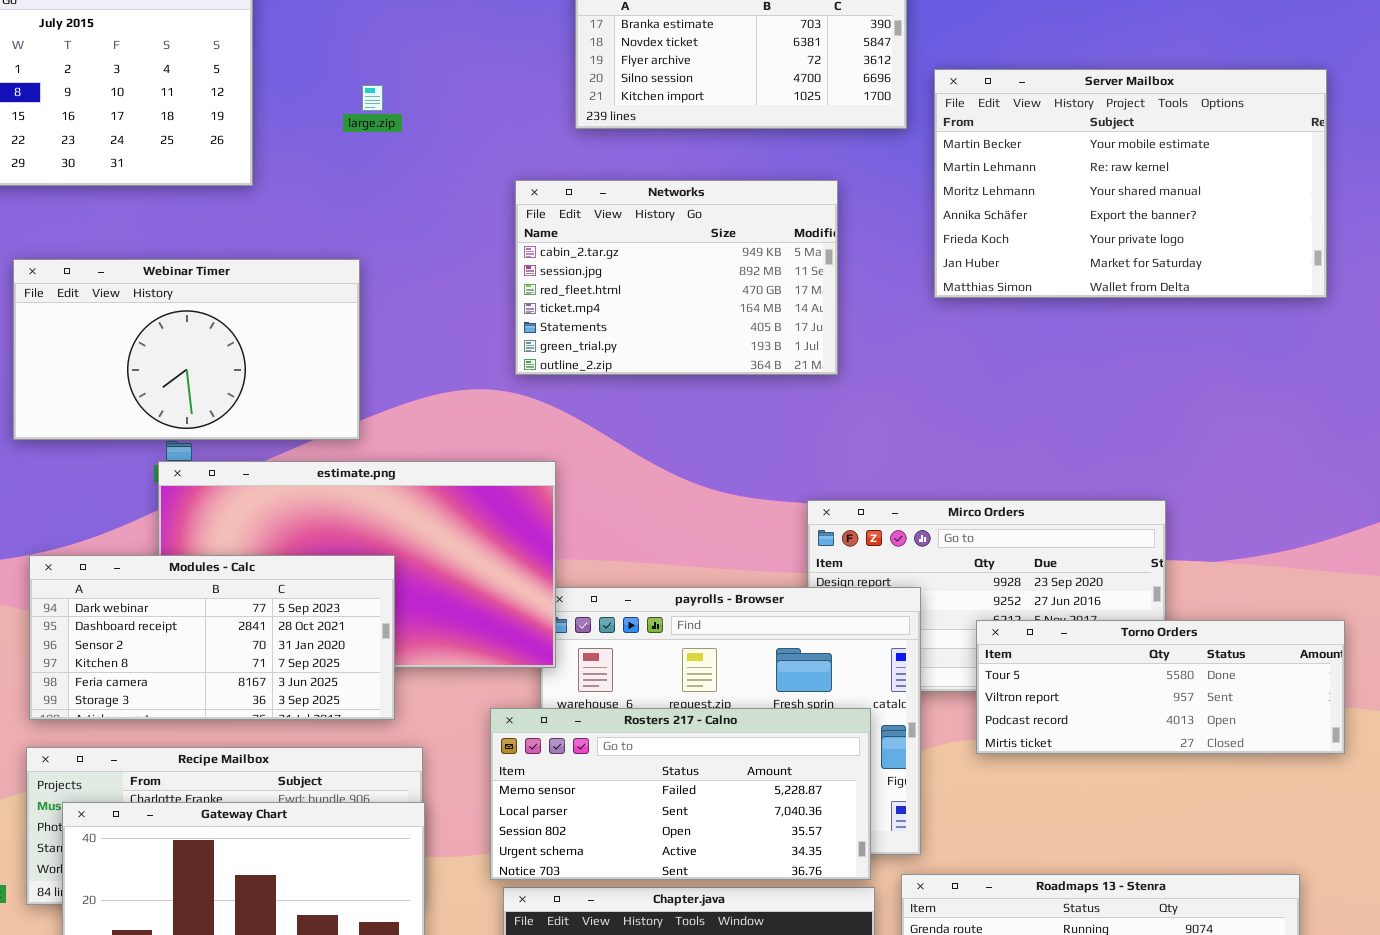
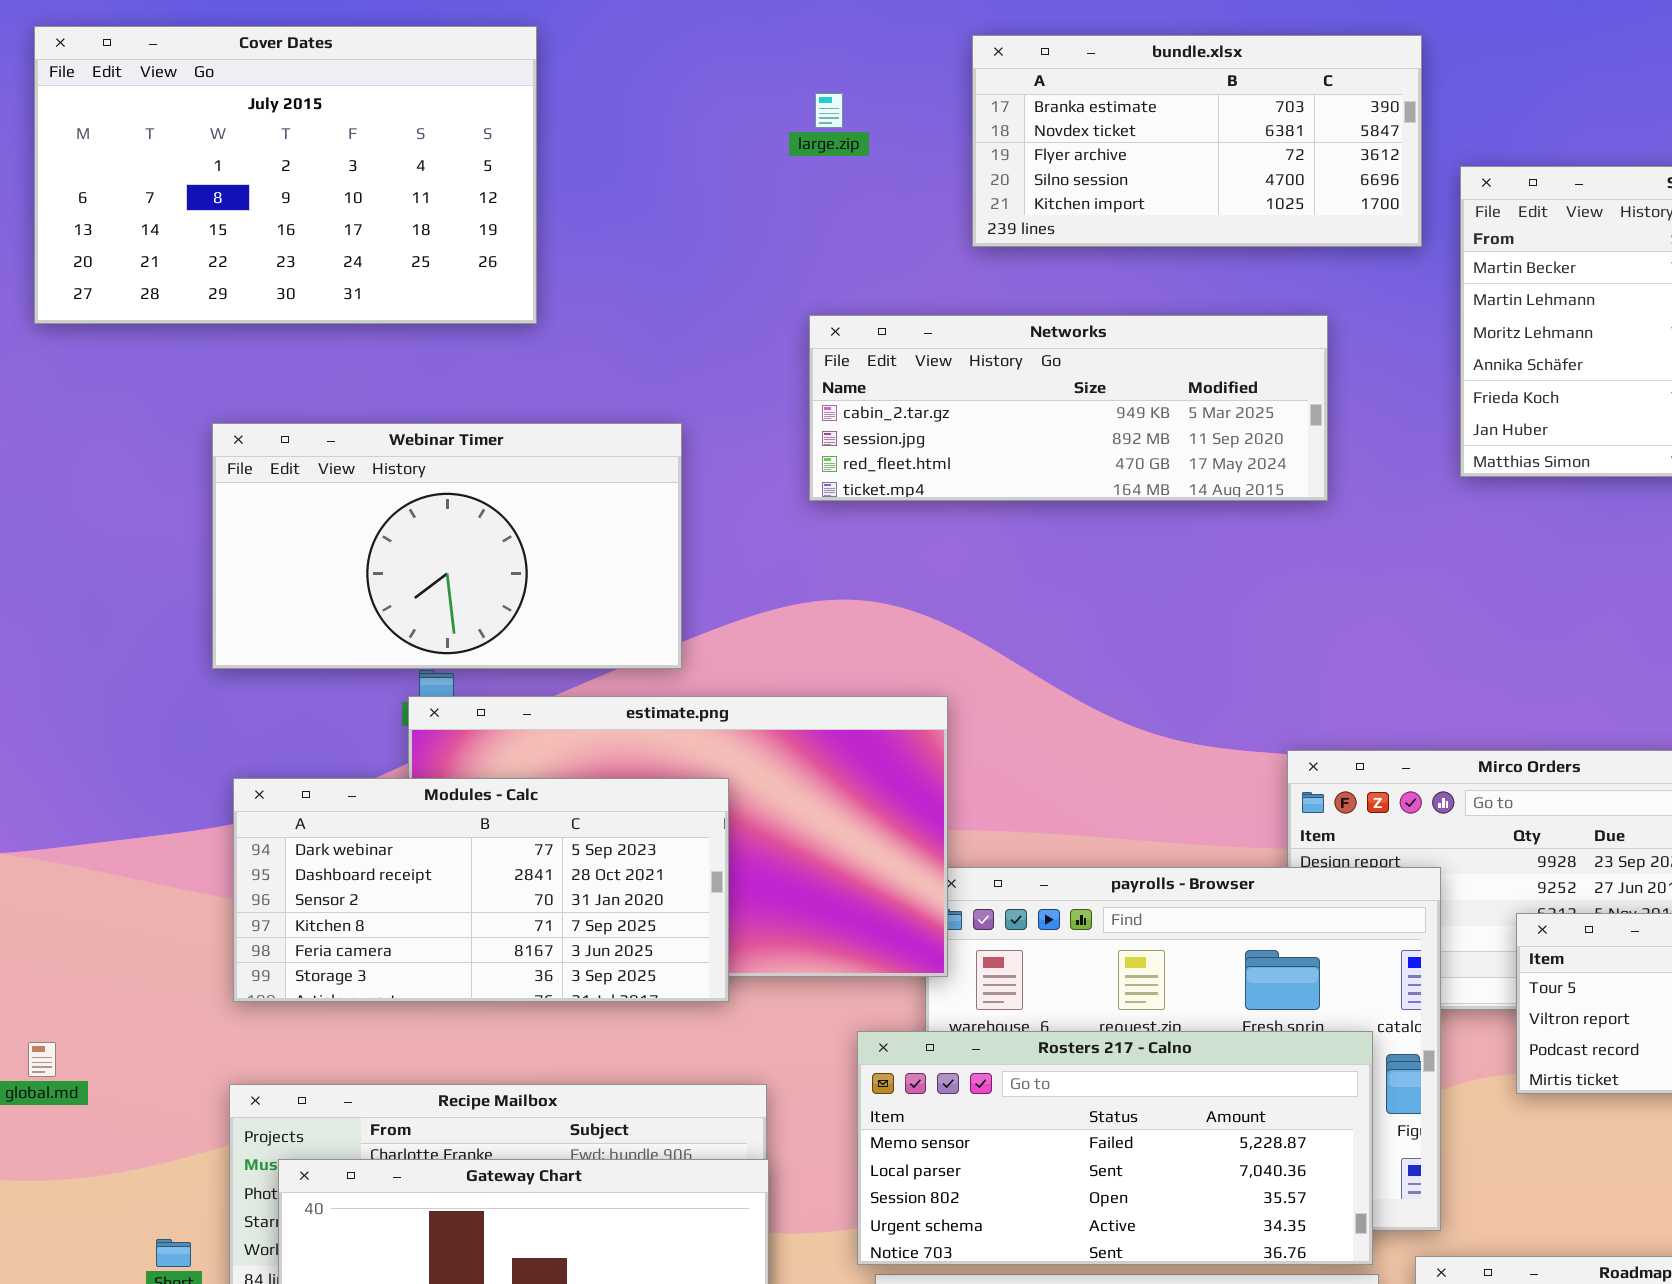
large.zip: [362,85,383,111] -> [815,93,843,128], moved
Networks: [515,180,838,375] -> [809,315,1328,501], resized
Modules - Calc: [29,555,395,720] -> [233,778,729,1002], moved

